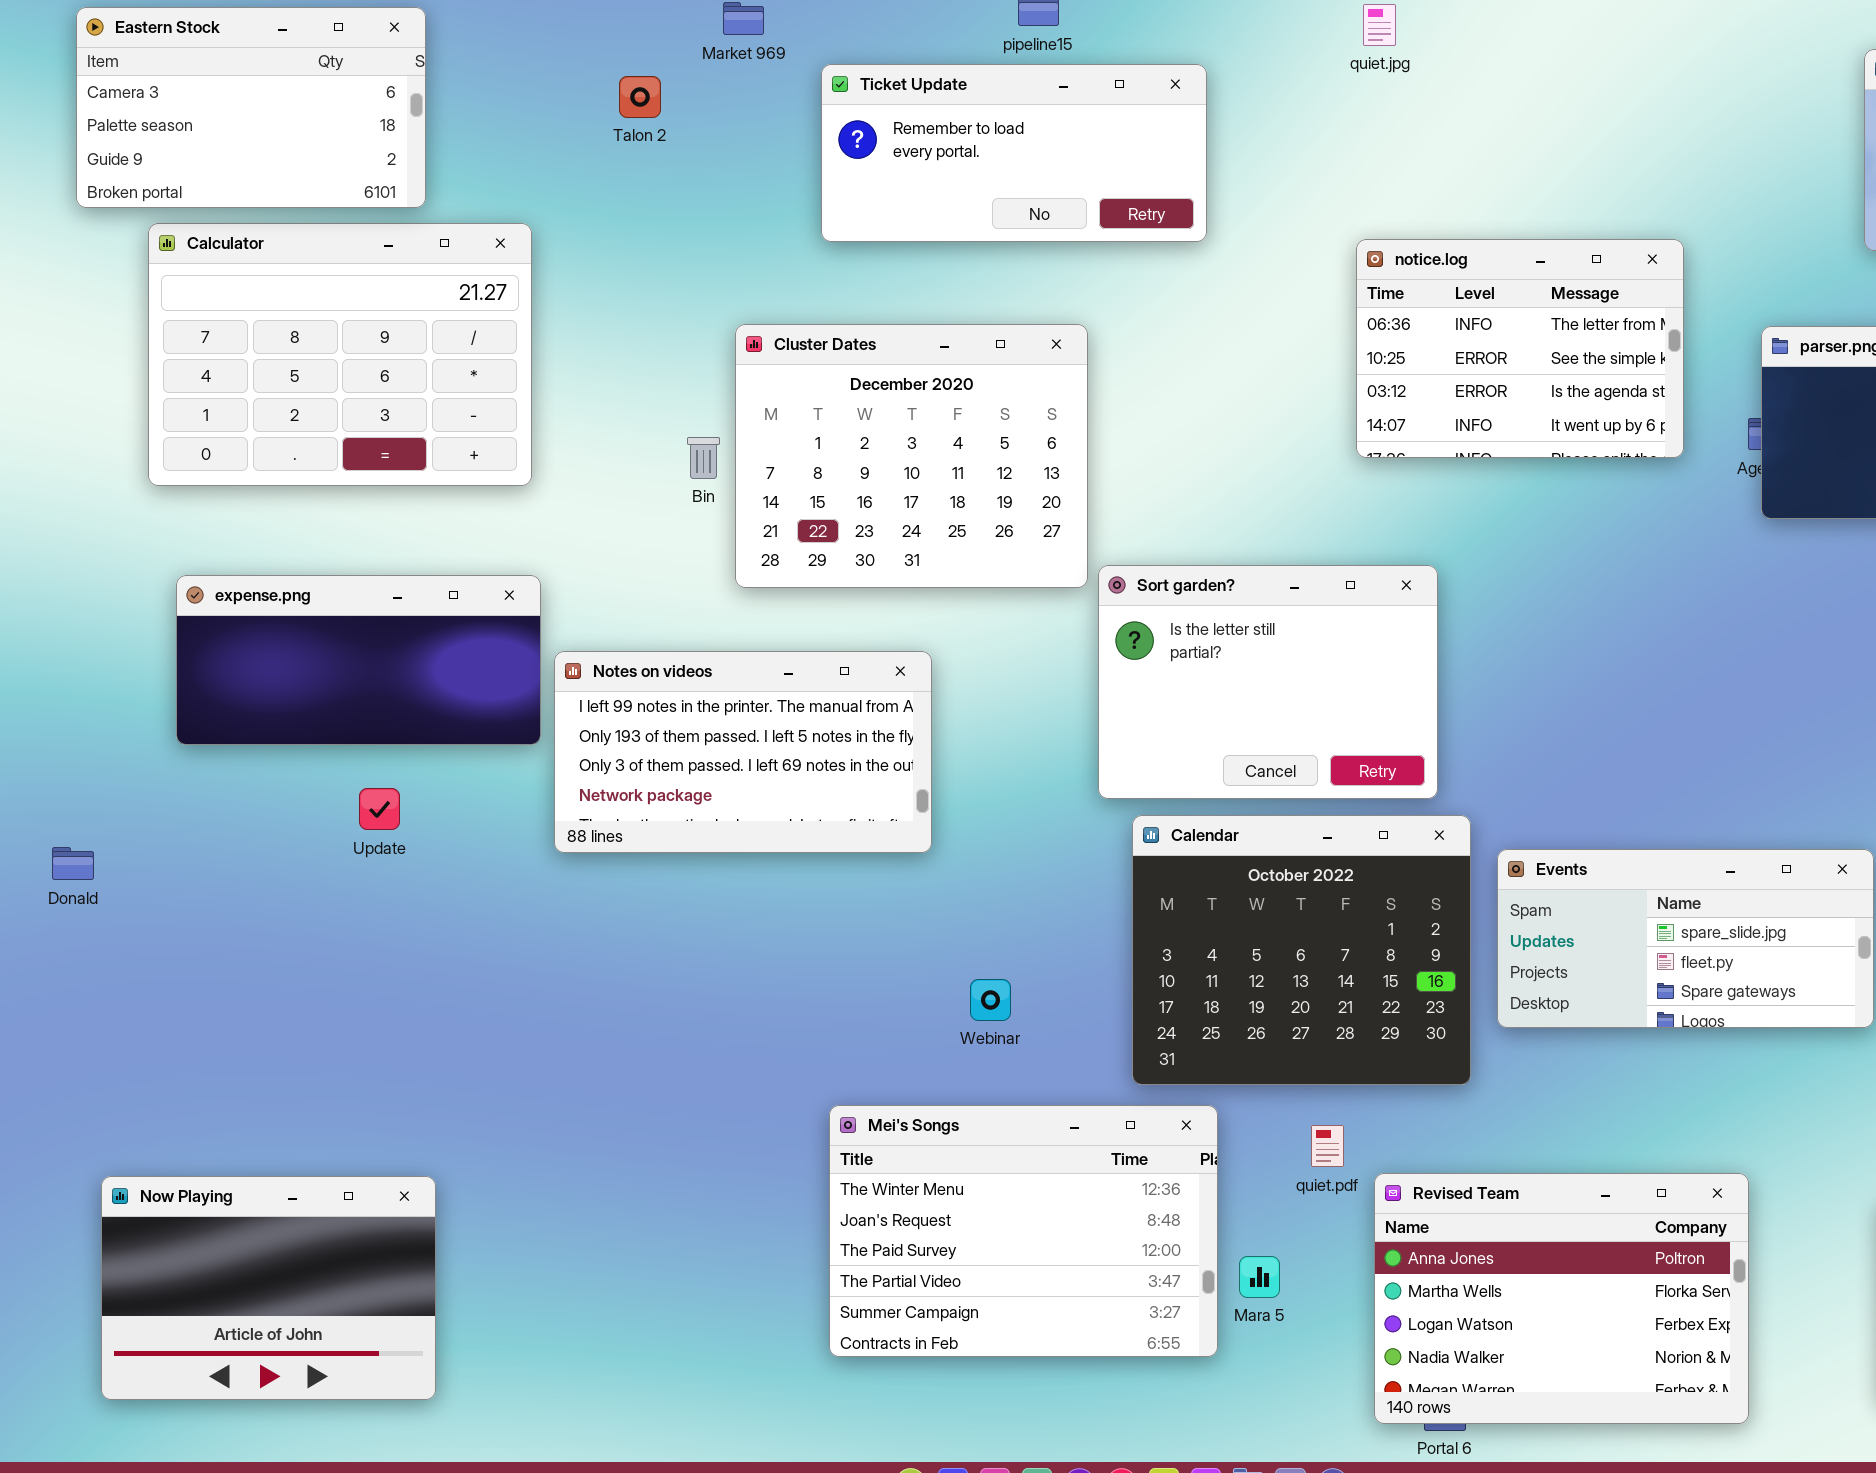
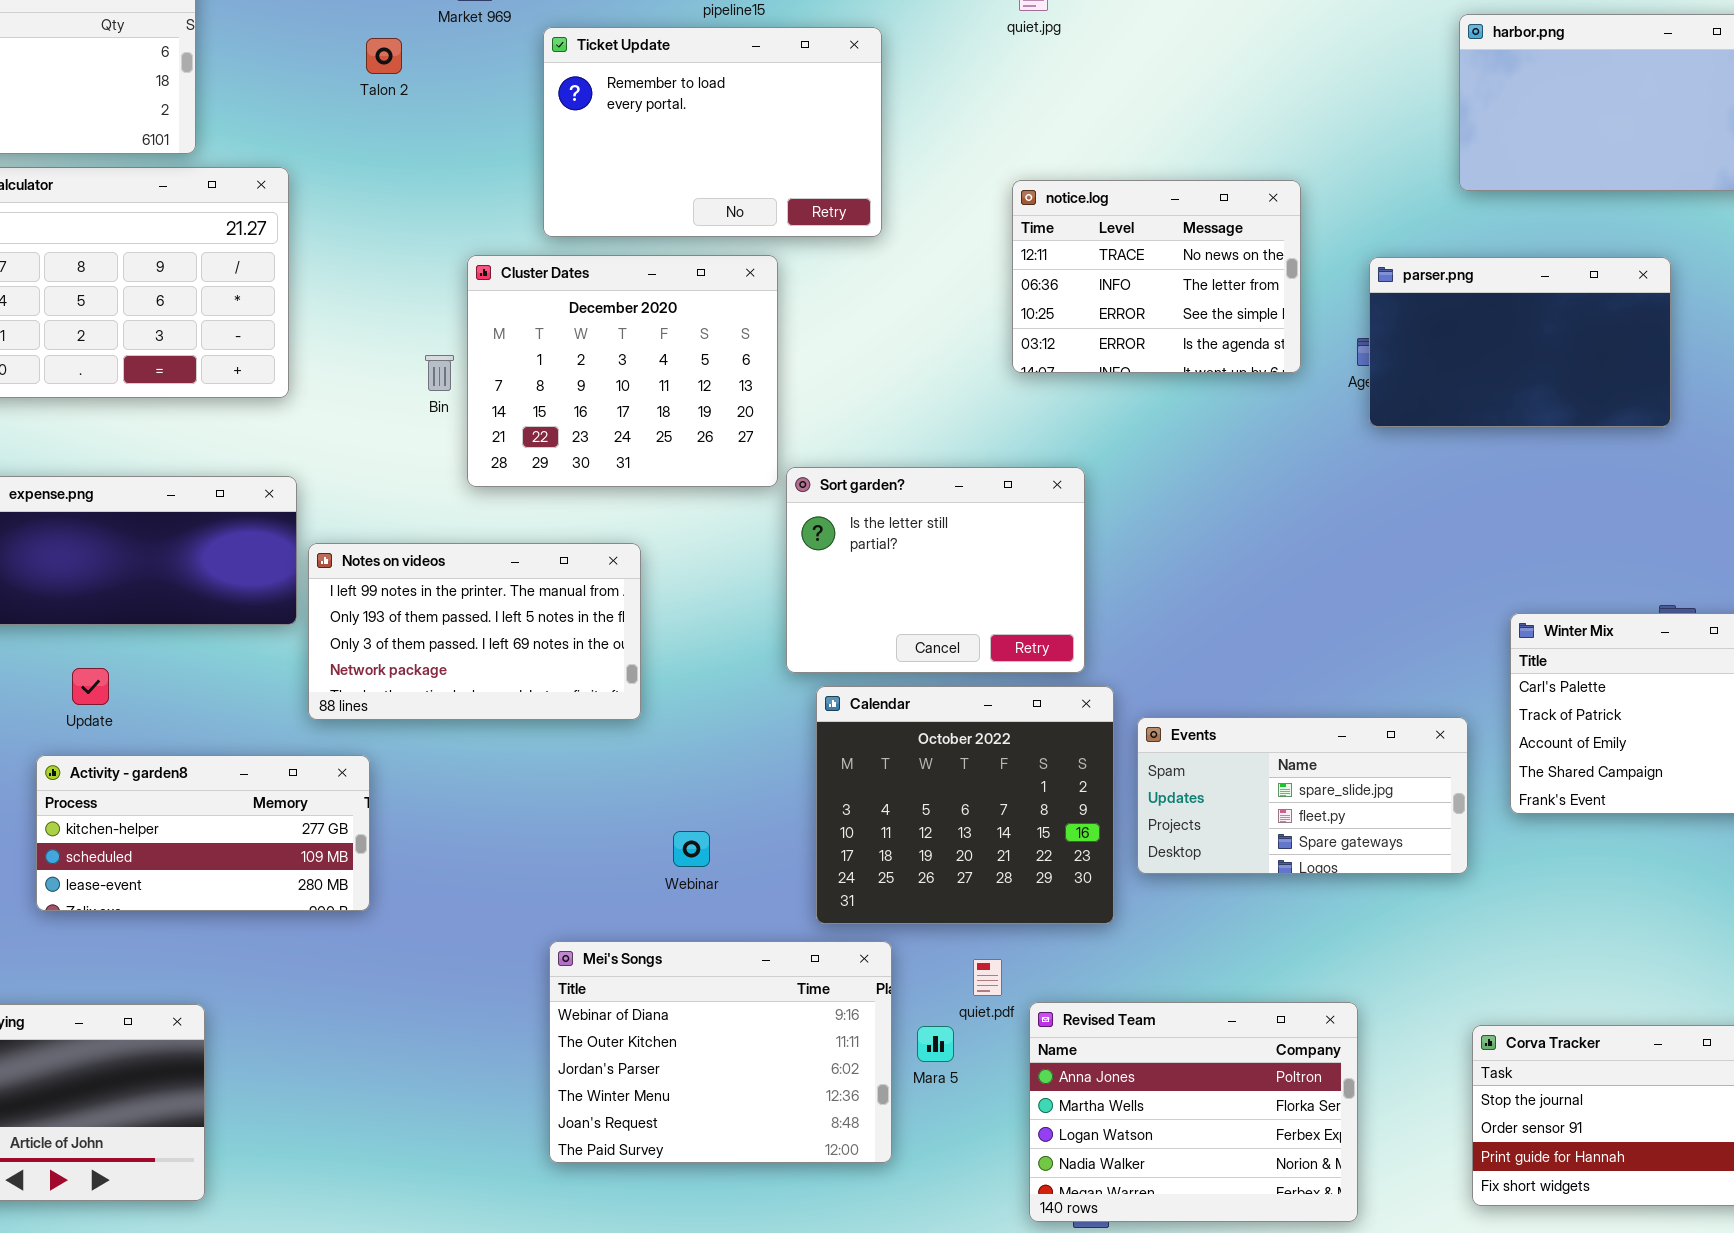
Ticket Update: [821,64,1207,242] -> [543,27,882,237], resized
notice.log: [1356,239,1684,458] -> [1012,180,1301,373], scrolled up 1 row
Update: [359,788,400,830] -> [72,668,109,705], moved
Activity - garden8: none -> [36,755,370,911], opened
Mei's Songs: [829,1105,1218,1357] -> [549,941,892,1163], scrolled up 3 rows
Mara 5: [1239,1256,1280,1298] -> [917,1026,954,1062], moved

